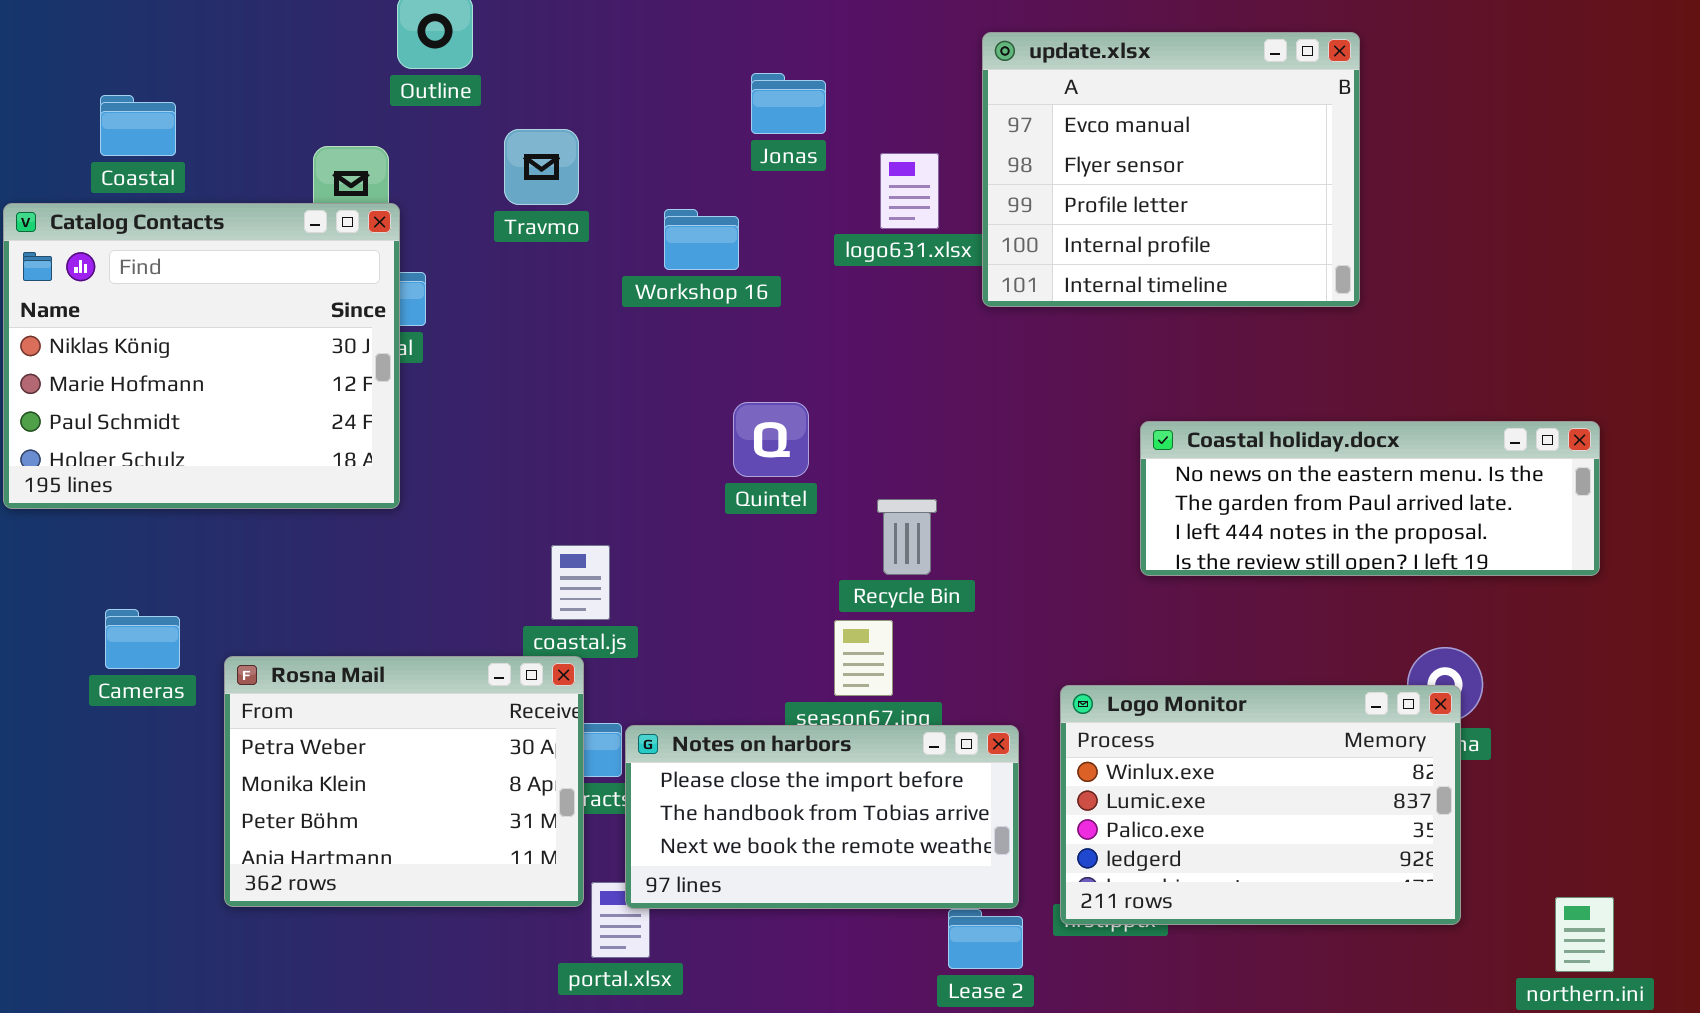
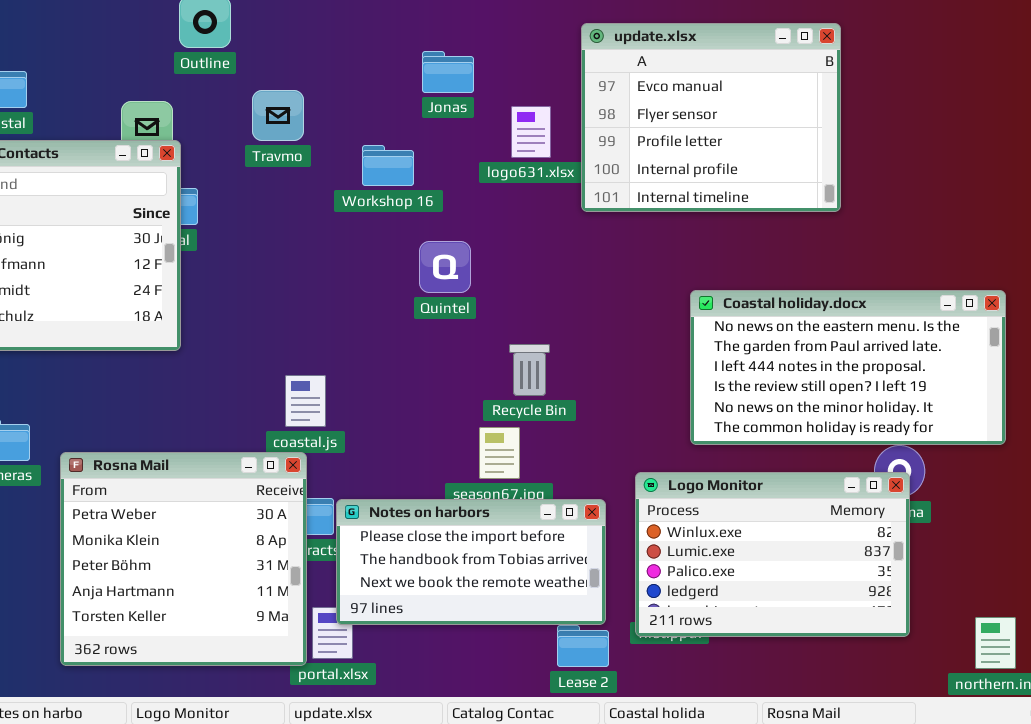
Quintel: [733,402,809,477] -> [419,241,471,293], moved
Coastal holiday.docx: [1140,421,1600,576] -> [690,290,1006,445], resized
Rosna Mail: [224,656,584,907] -> [60,452,307,666], resized

